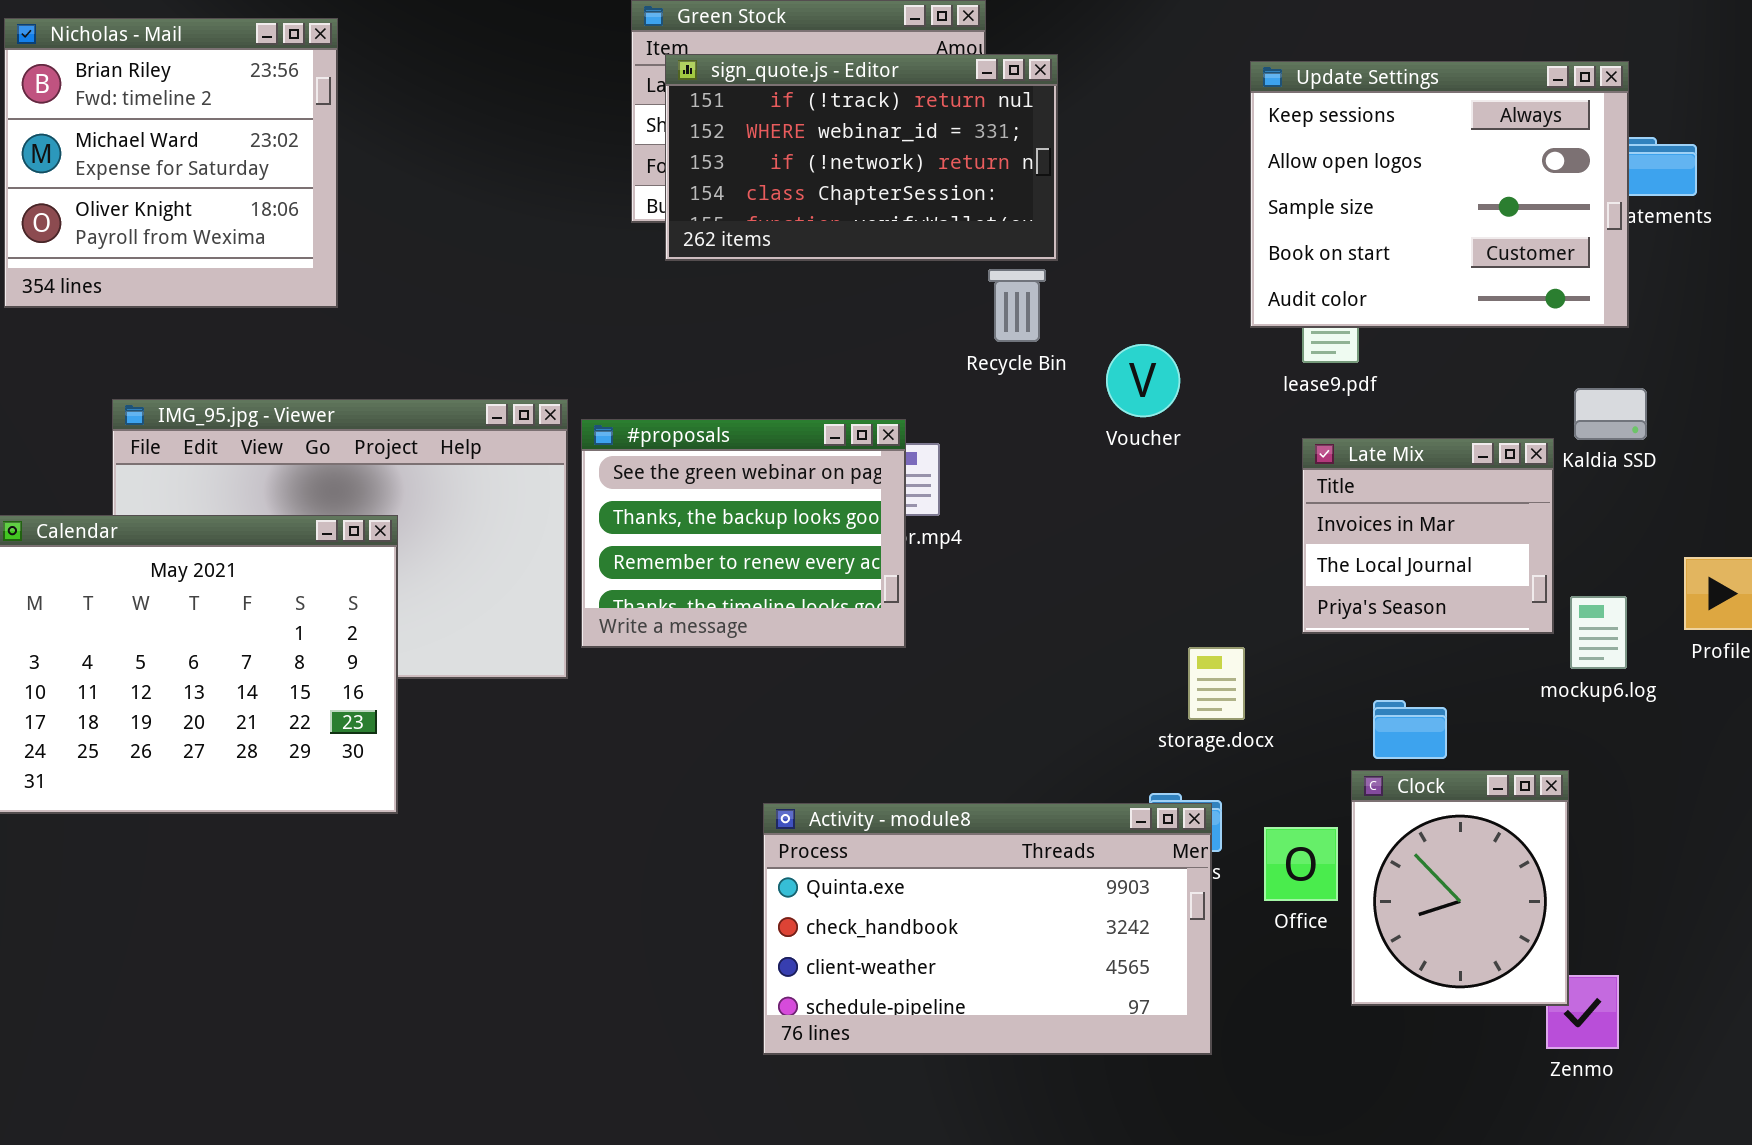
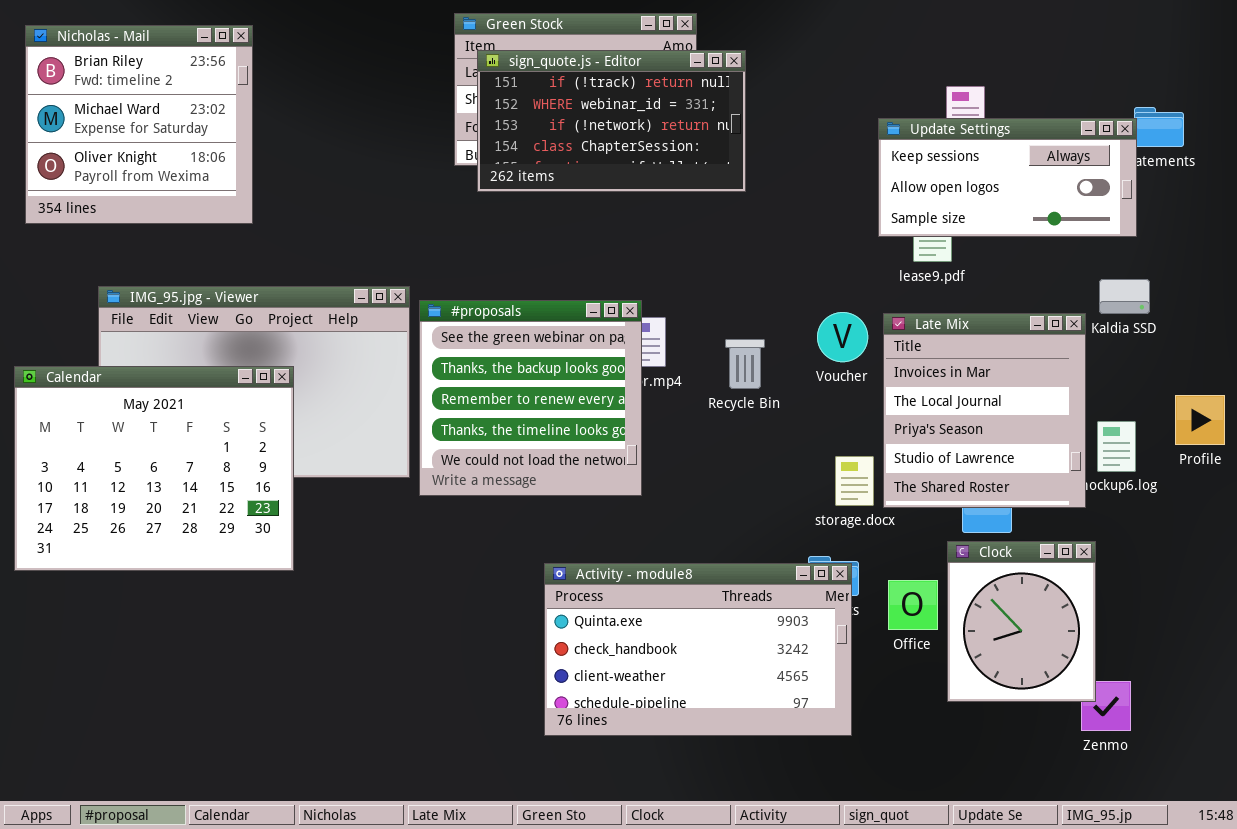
Update Settings: [1250,61,1629,328] -> [878,118,1137,237], resized
Recycle Bin: [988,269,1046,342] -> [725,339,765,389], moved
Voucher: [1106,344,1180,417] -> [817,312,868,362], moved
#proposals: [581,419,906,648] -> [419,300,642,496], resized
Late Mix: [1302,438,1554,634] -> [883,313,1086,508], resized

